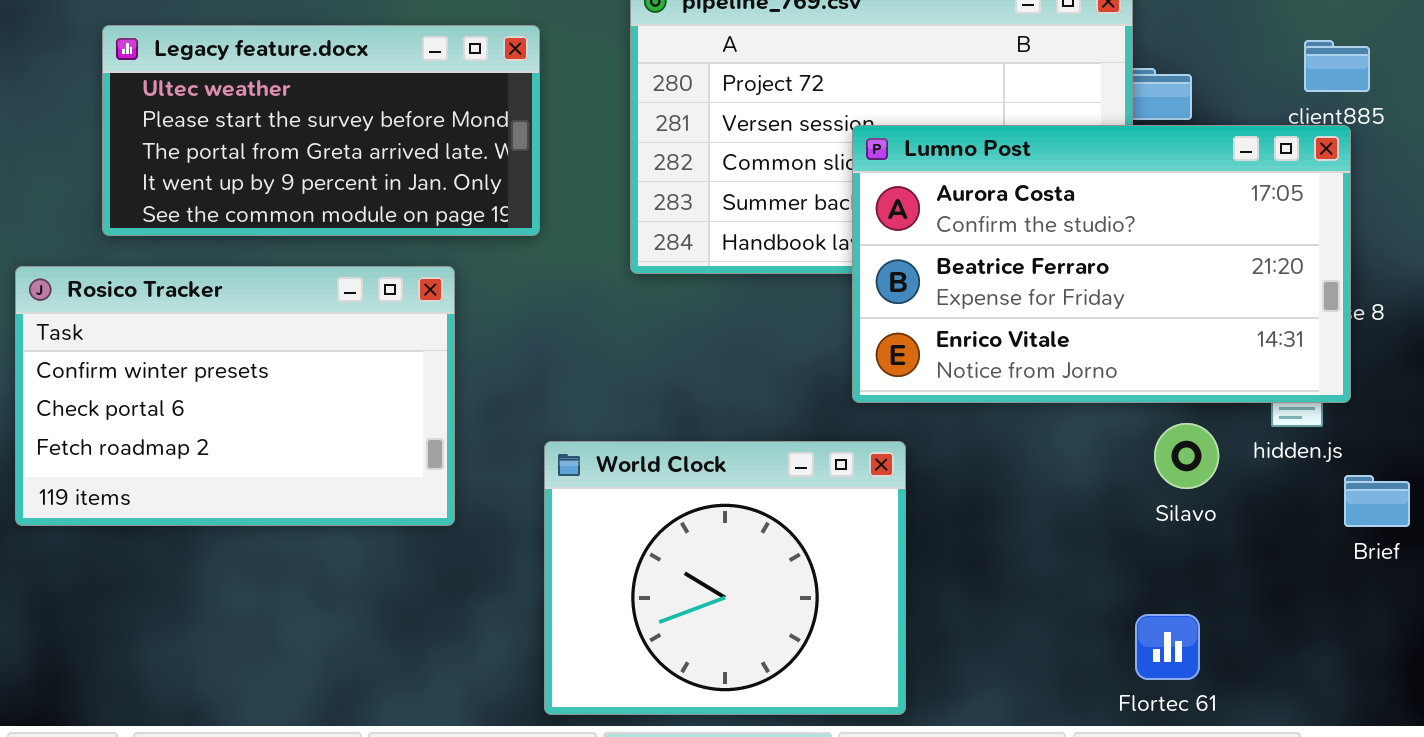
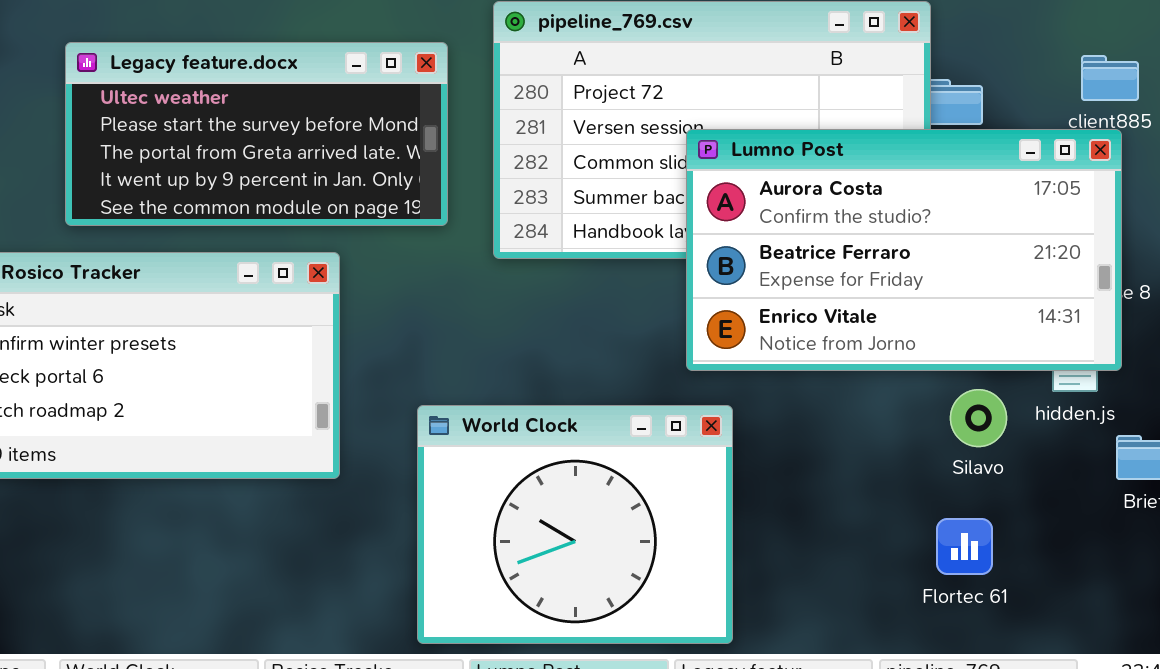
Legacy feature.docx: [102,25,540,236] -> [65,42,448,226], moved
Flortec 61: [1135,614,1200,680] -> [936,518,993,575], moved

